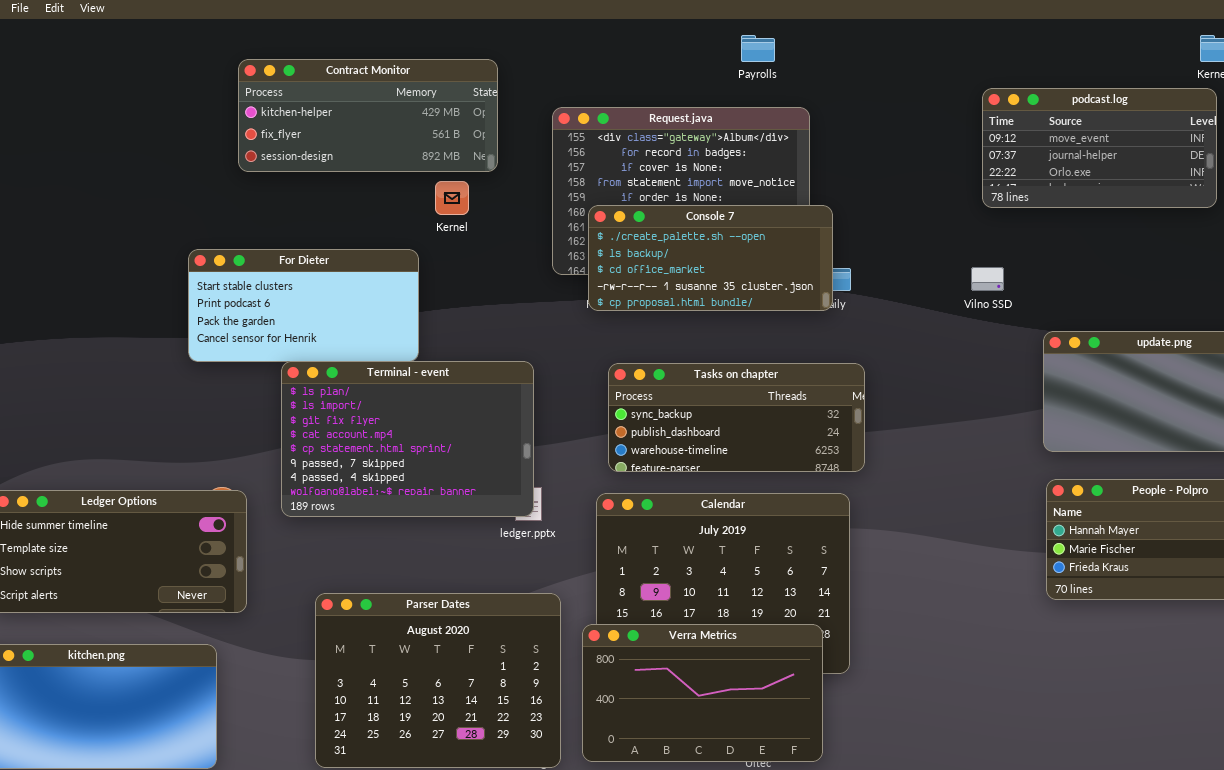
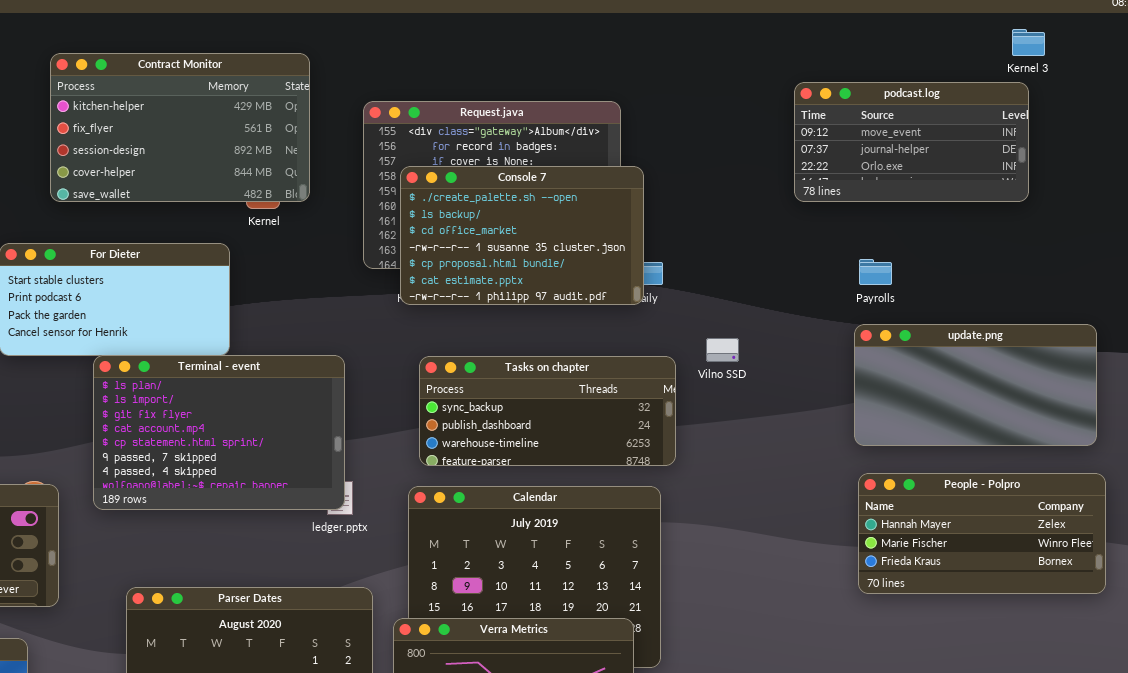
Payrolls: [741,35,775,62] -> [859,259,892,285], moved
Contract Monitor: [238,59,498,172] -> [50,53,310,202], resized
Console 7: [588,205,833,311] -> [400,166,644,305], resized
Vilno SSD: [971,267,1004,291] -> [706,338,739,362], moved

